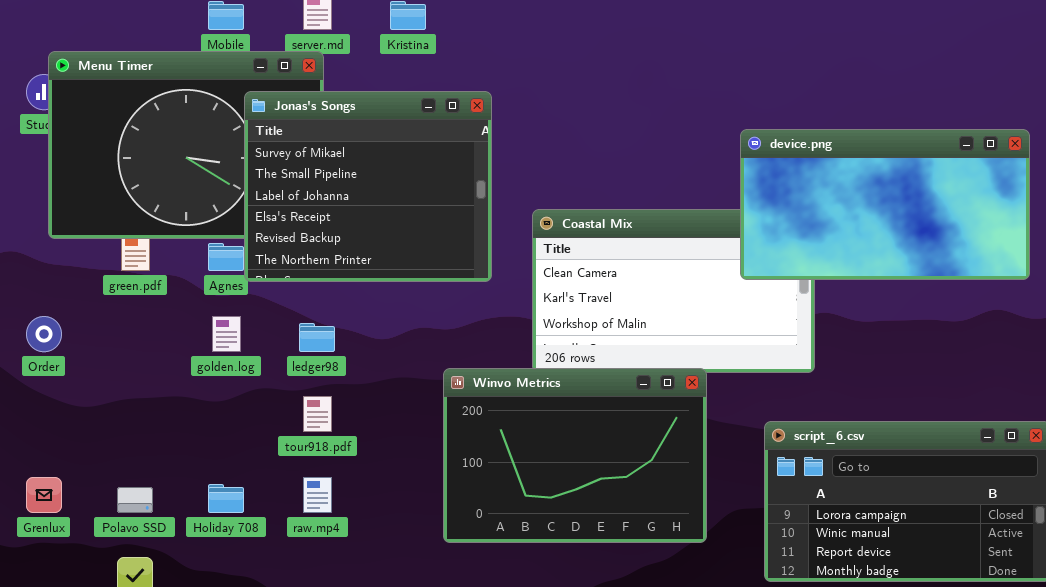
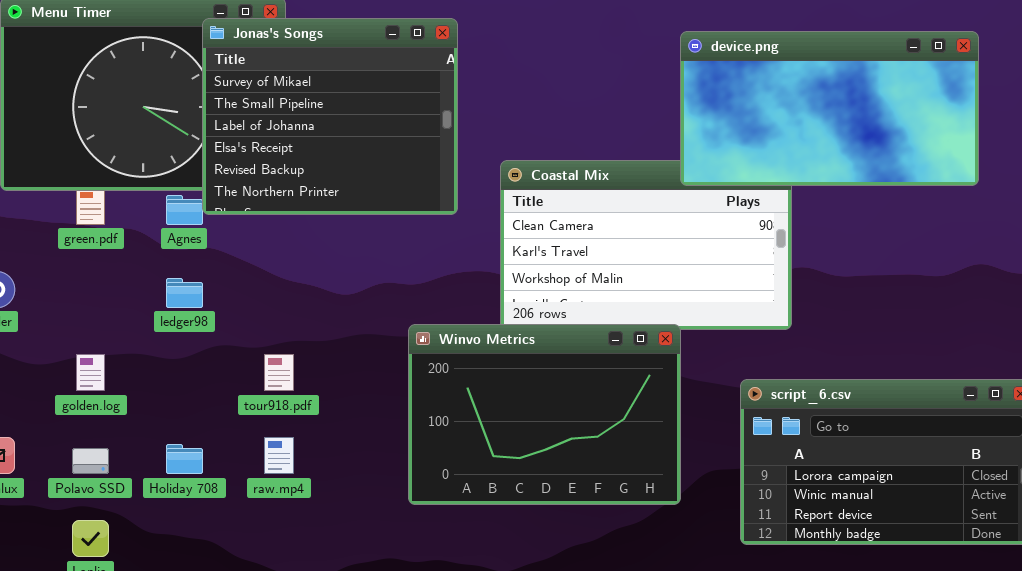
Jonas's Songs: [244,91,492,282] -> [202,18,458,215], moved
device.png: [740,129,1030,280] -> [680,31,979,186], moved
golden.log: [212,316,241,352] -> [76,354,105,391], moved
ledger98: [299,323,335,352] -> [166,278,203,308], moved

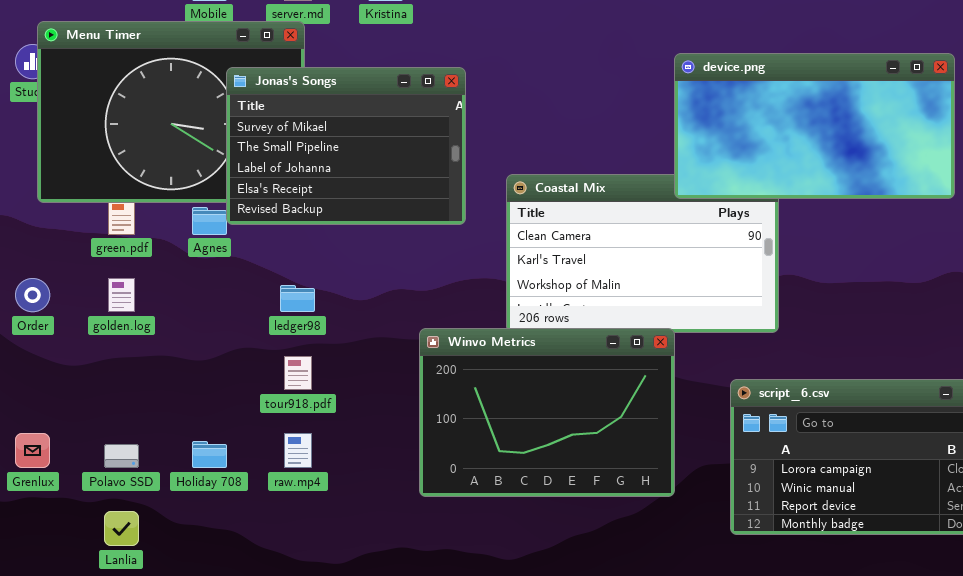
Jonas's Songs: [202,18,458,215] -> [226,67,466,225], resized
ledger98: [166,278,203,308] -> [280,285,315,312], moved
golden.log: [76,354,105,391] -> [108,278,135,312], moved

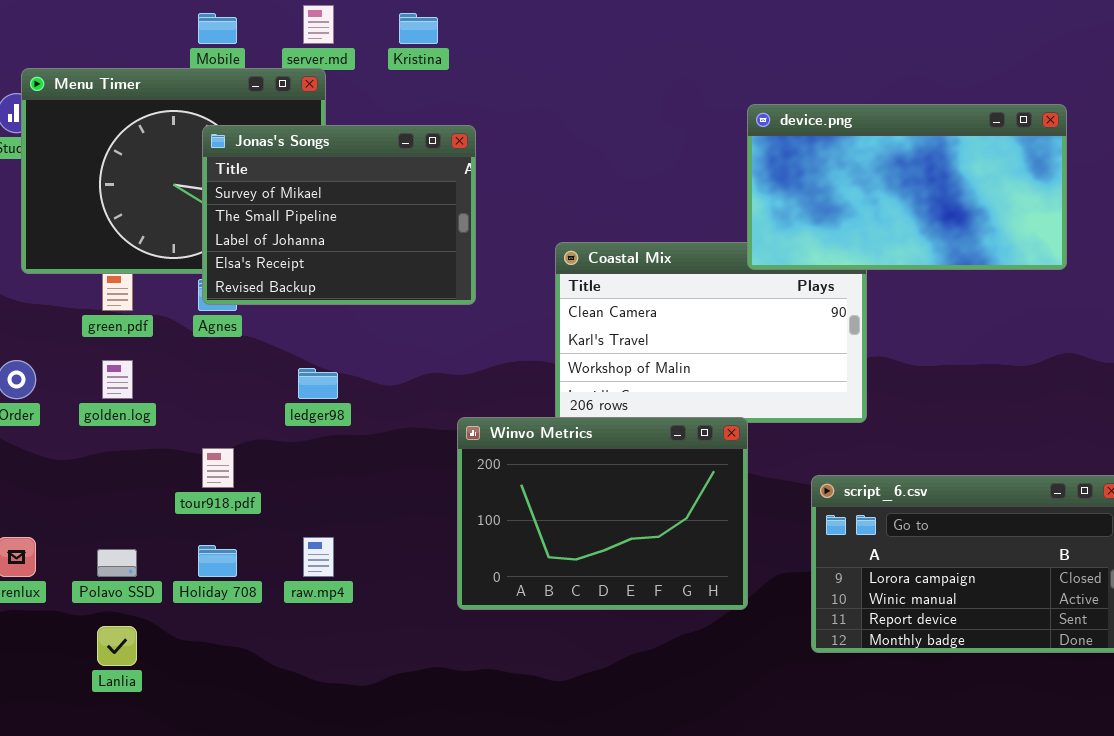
Jonas's Songs: [226,67,466,225] -> [202,125,476,305], moved
tour918.pdf: [284,356,312,390] -> [202,448,234,488], moved

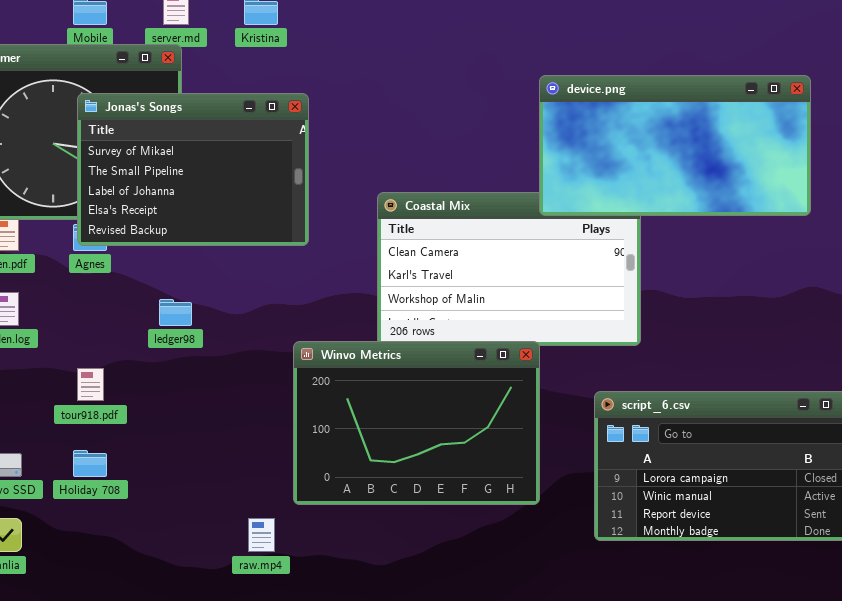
raw.mp4: [303,537,334,577] -> [248,518,275,552], moved

